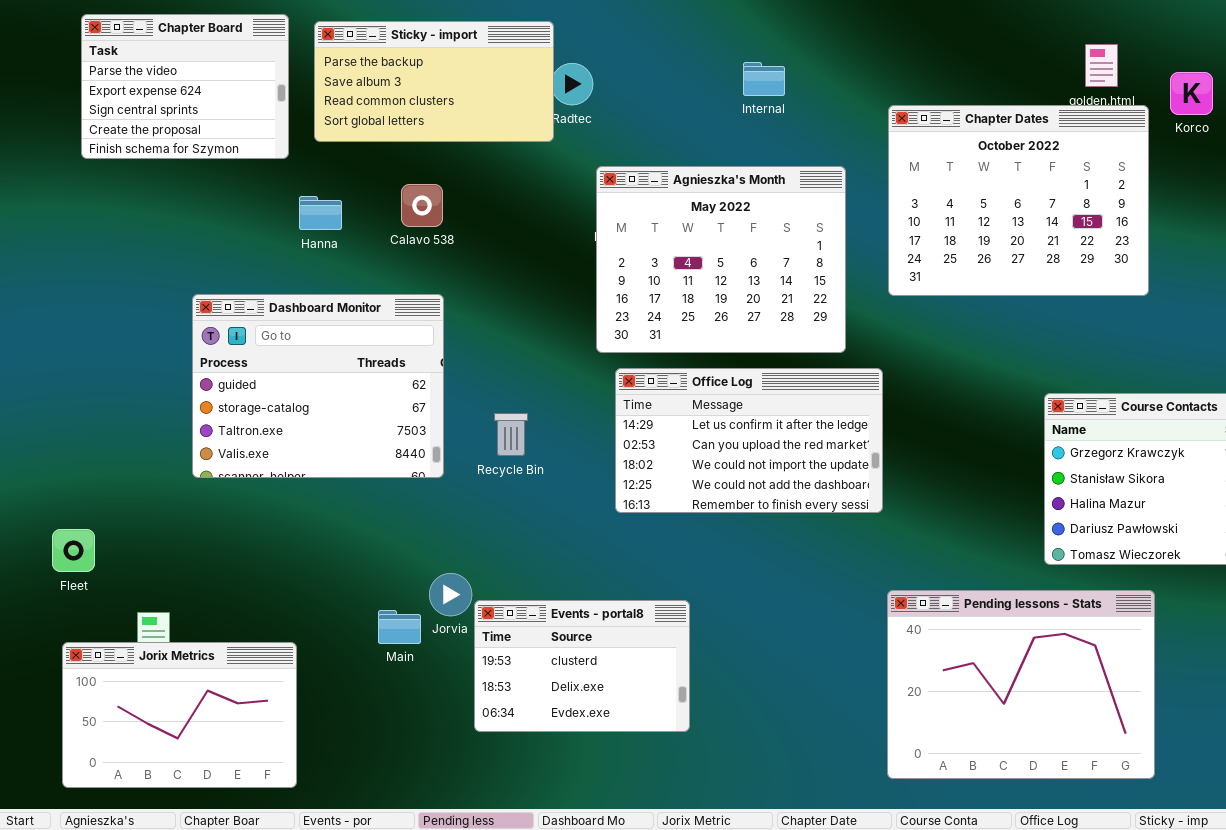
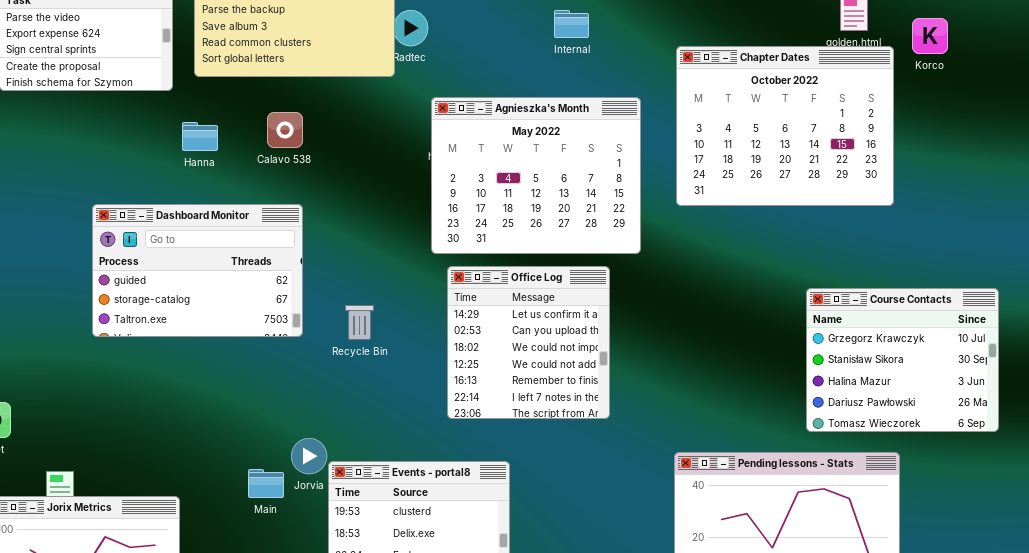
Dashboard Monitor: [192,294,444,478] -> [92,204,303,337], resized
Office Log: [615,368,883,513] -> [447,266,610,419], resized

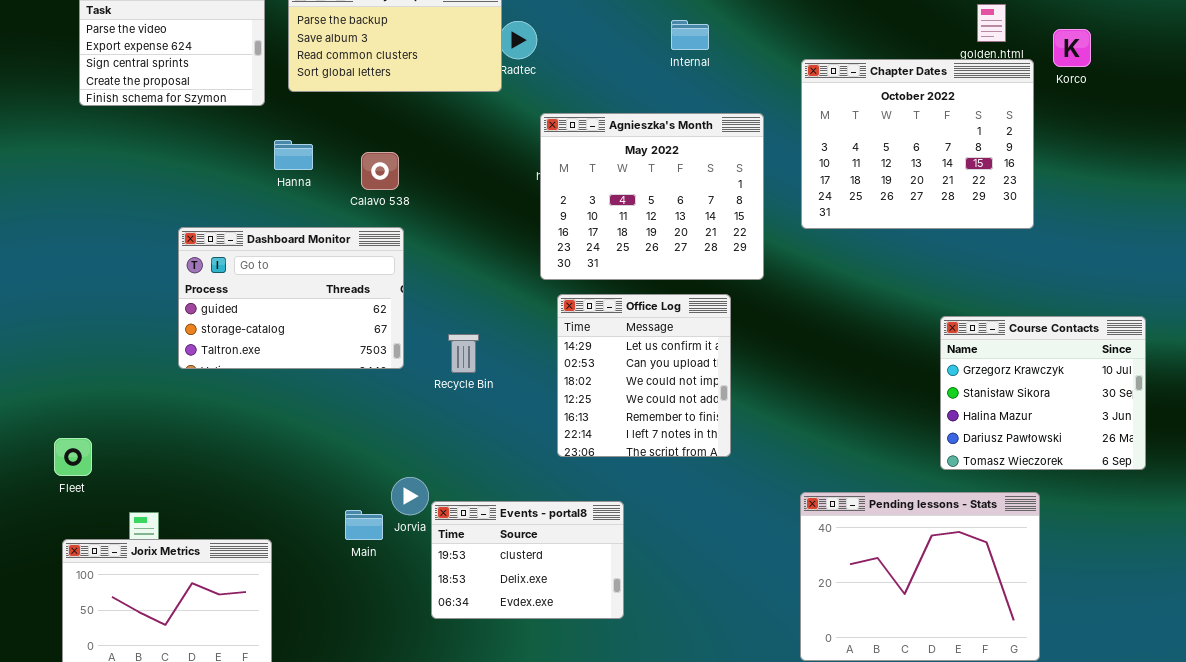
Calavo 538: [267,112,303,148] -> [361,152,399,190], moved

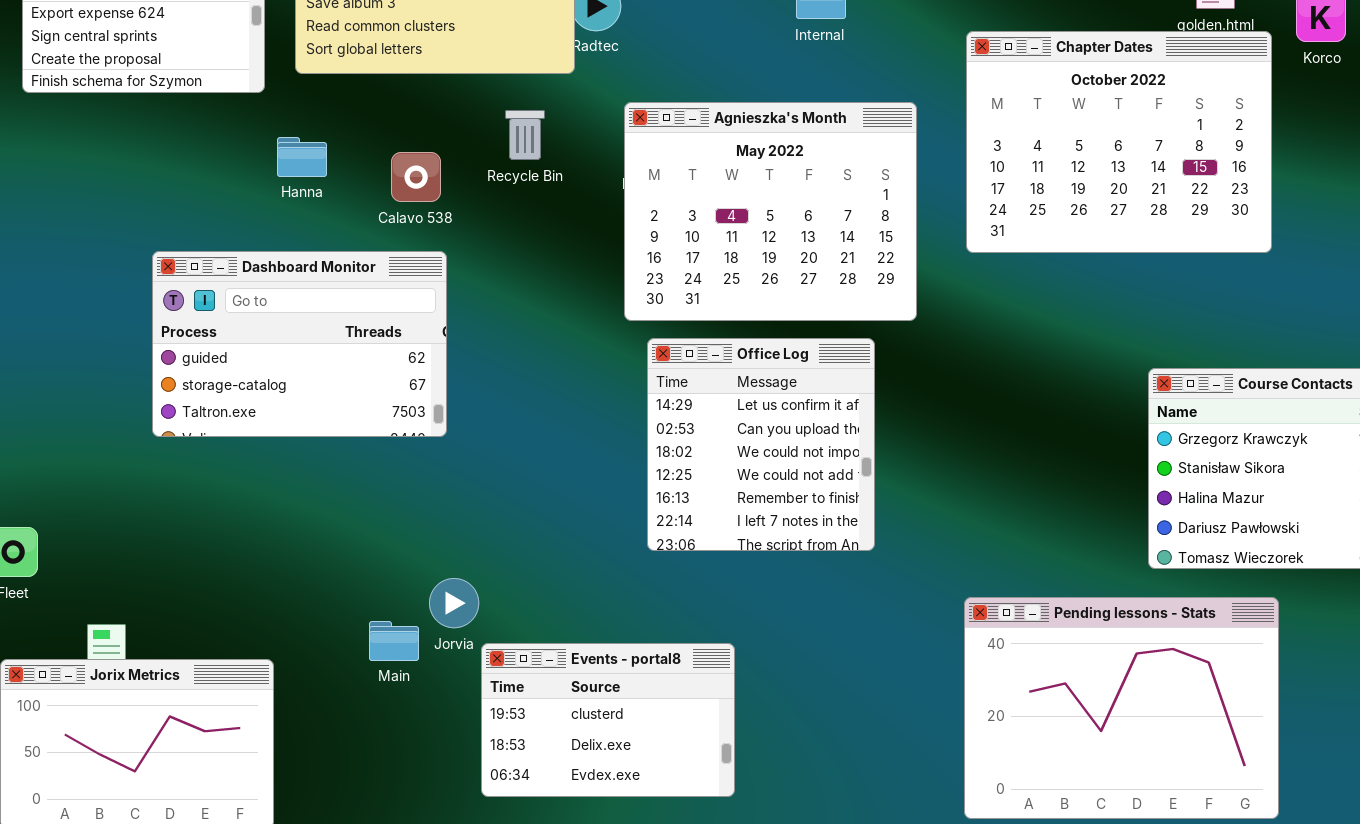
Recycle Bin: [448,334,479,373] -> [505,110,545,160], moved
Events - portal8: [431,501,624,619] -> [481,643,735,797], moved

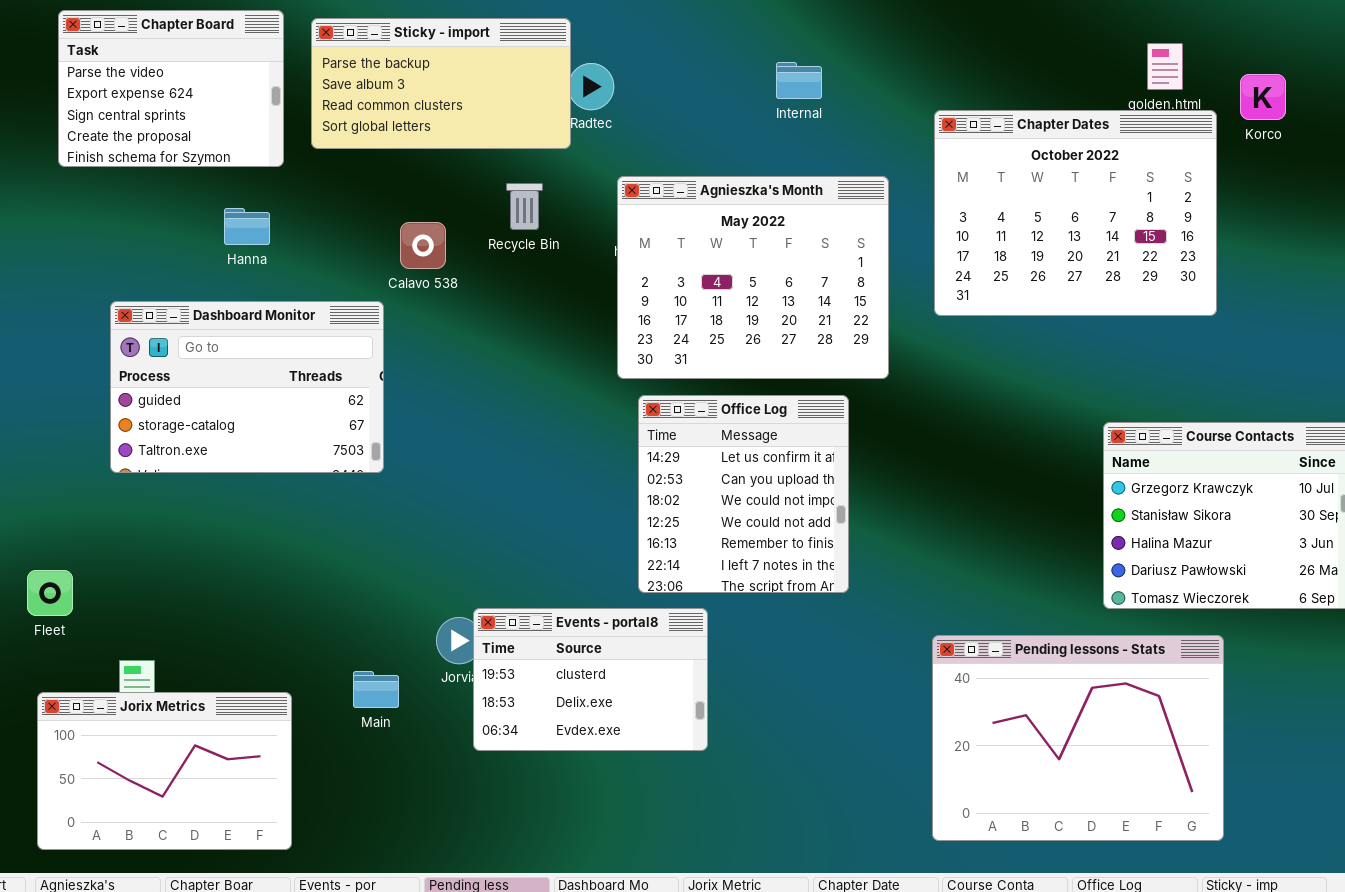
Hanna: [277,137,327,177] -> [224,208,270,245], moved
Dashboard Monitor: [152,251,447,437] -> [110,301,384,473], moved
Main: [369,621,419,661] -> [353,671,399,708], moved
Events - portal8: [481,643,735,797] -> [473,608,708,751], moved

